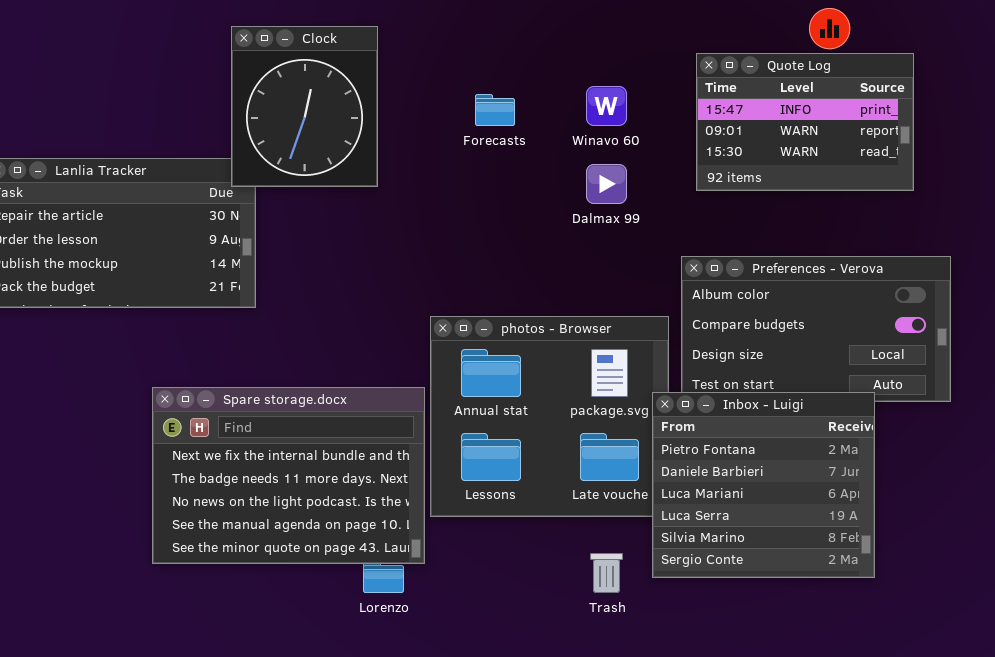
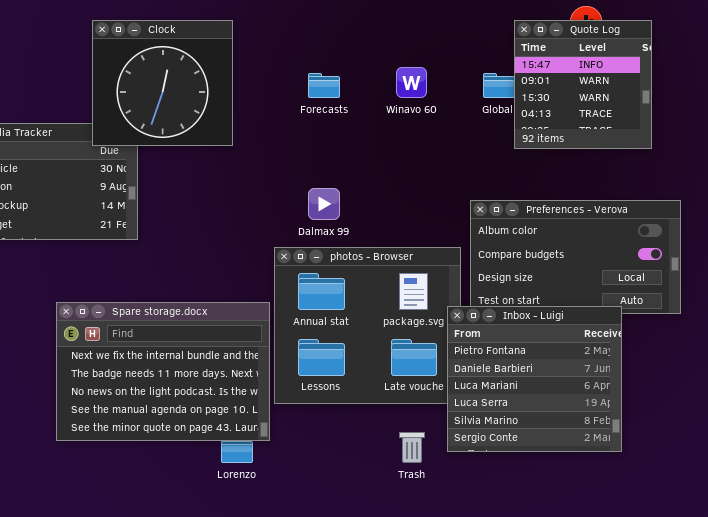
Clock: [231,26,378,187] -> [92,20,233,146], resized
Quote Log: [696,53,914,191] -> [514,20,652,149], resized
Dalmax 99: [586,164,627,204] -> [308,188,340,220], moved

